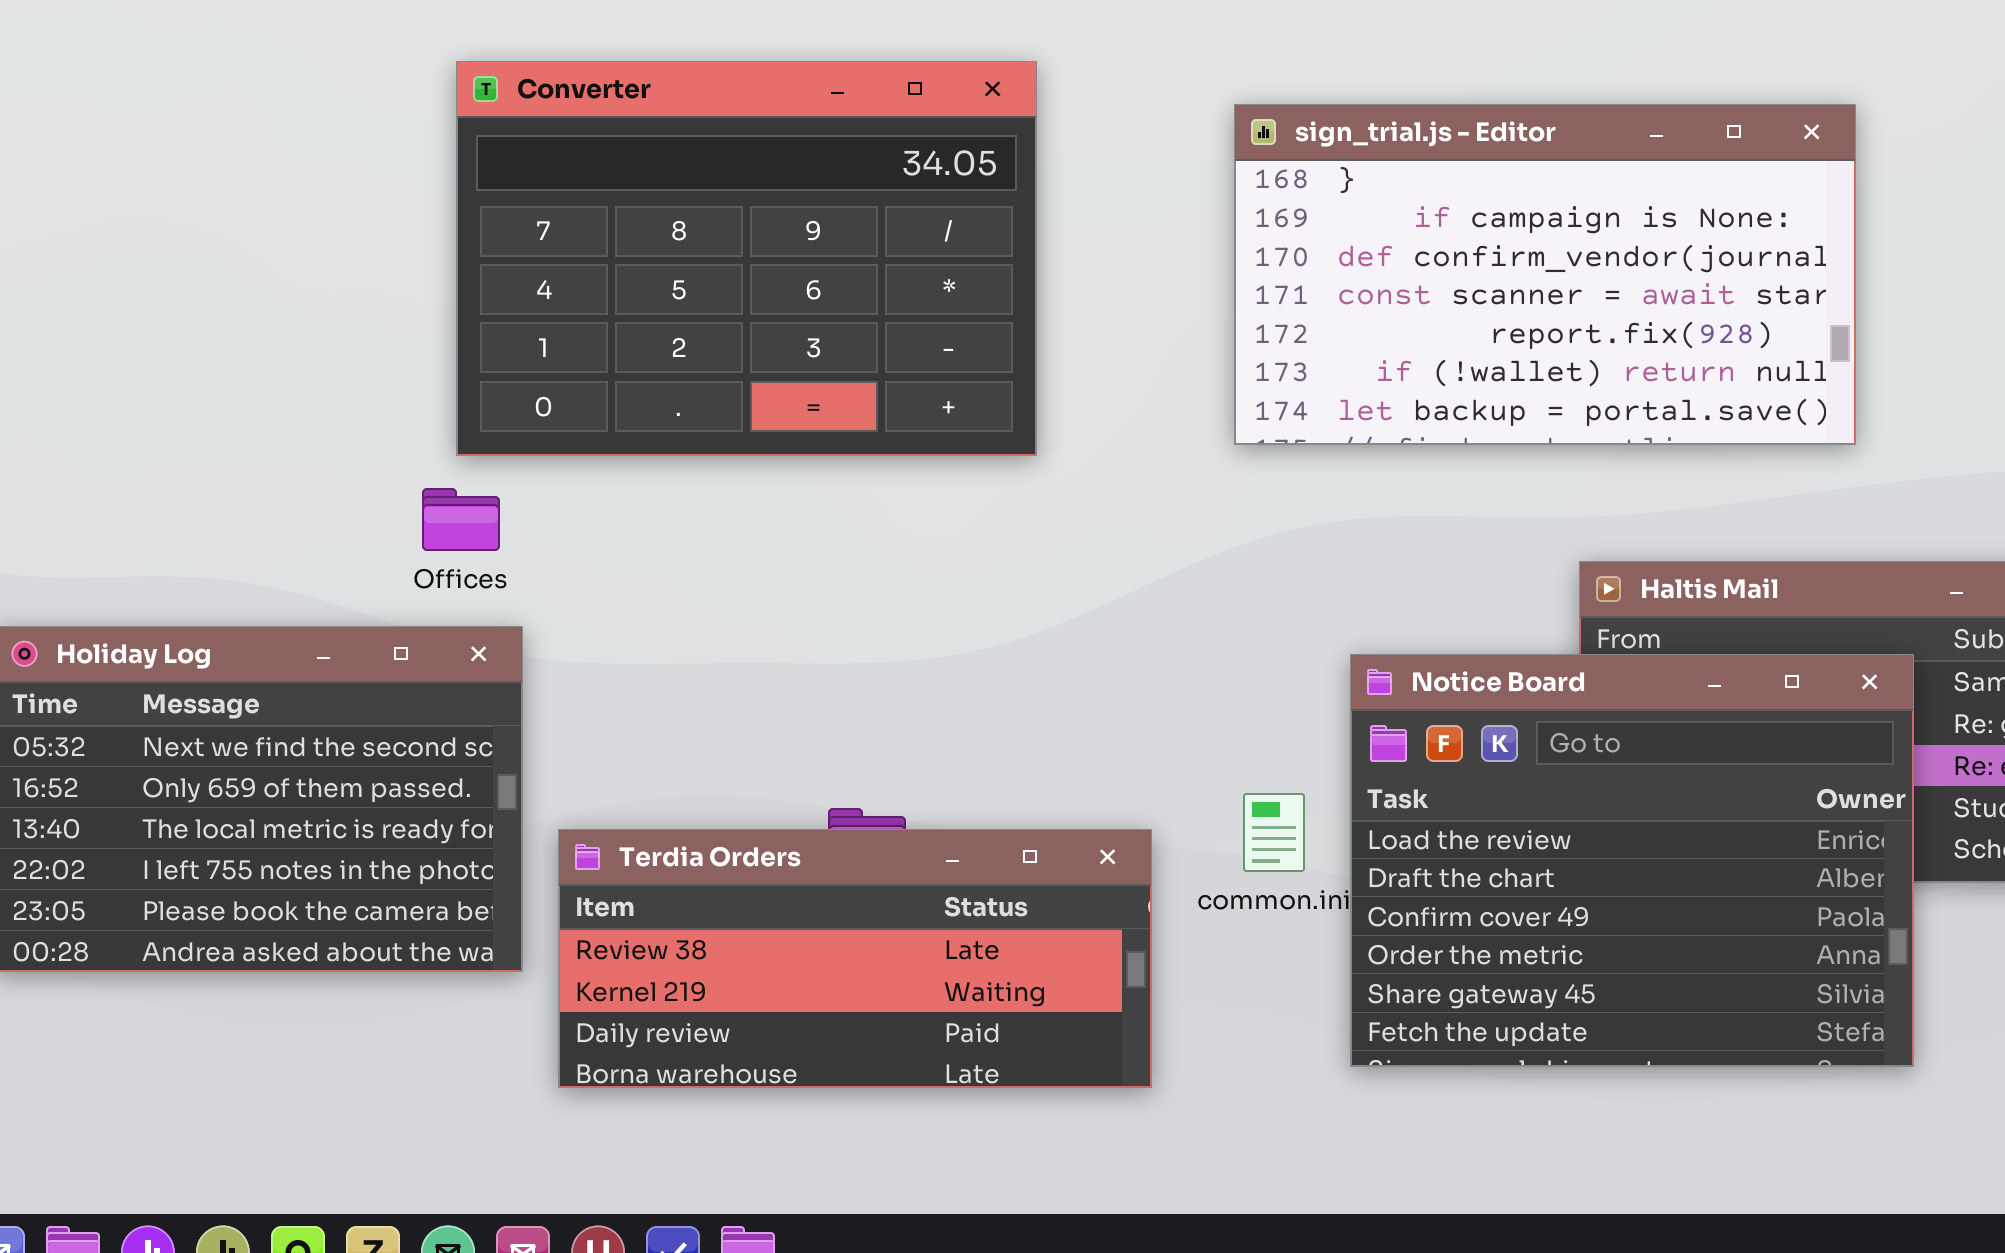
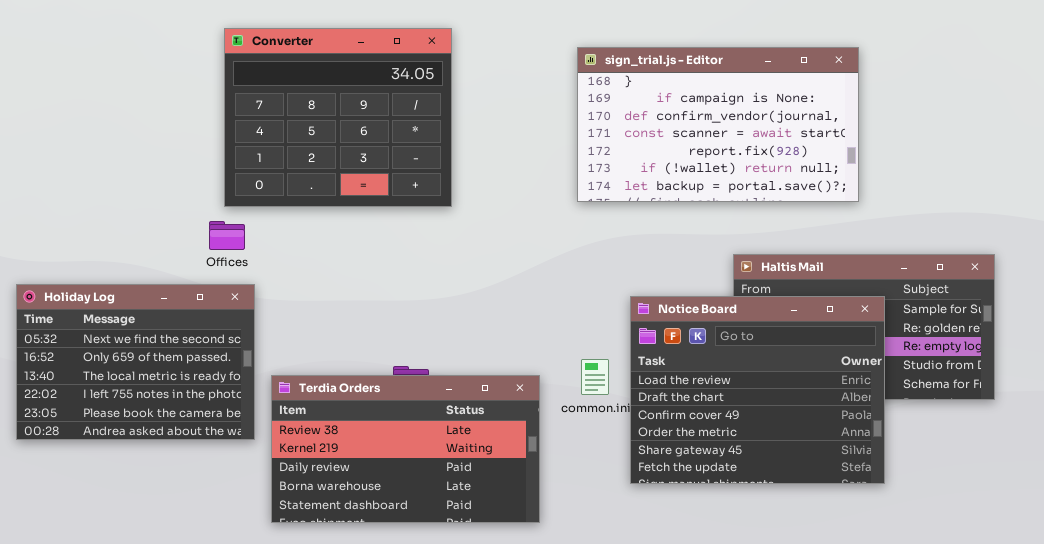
Converter: [456,61,1037,456] -> [224,28,452,207], resized
Terdia Orders: [558,829,1152,1088] -> [271,375,540,523], resized

